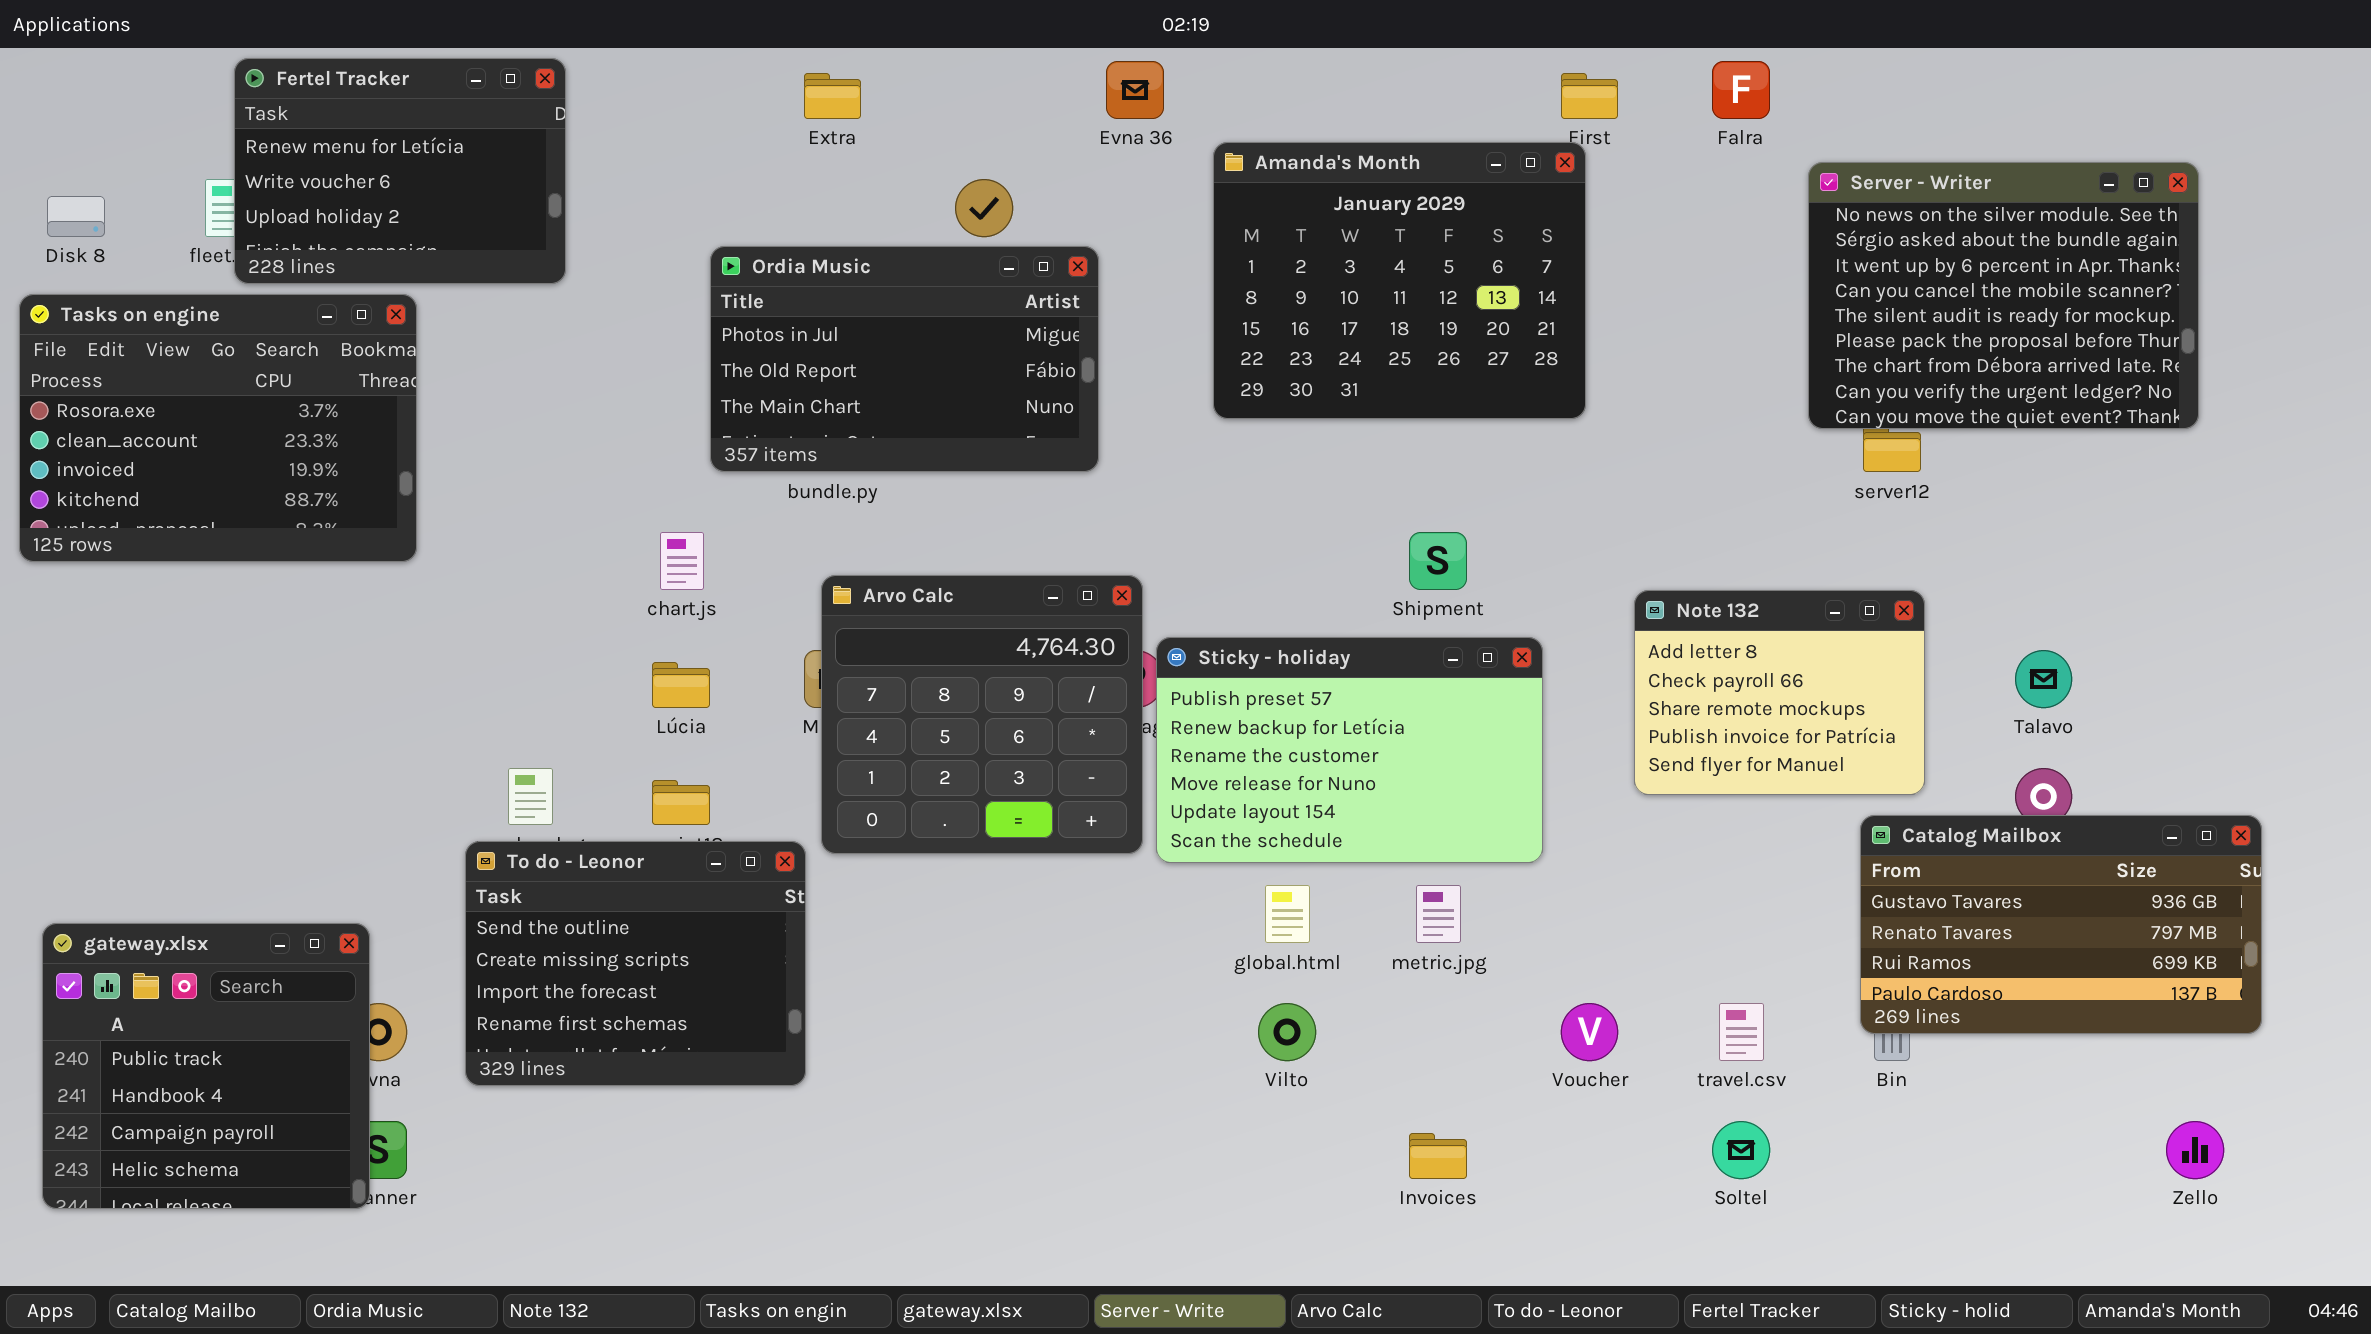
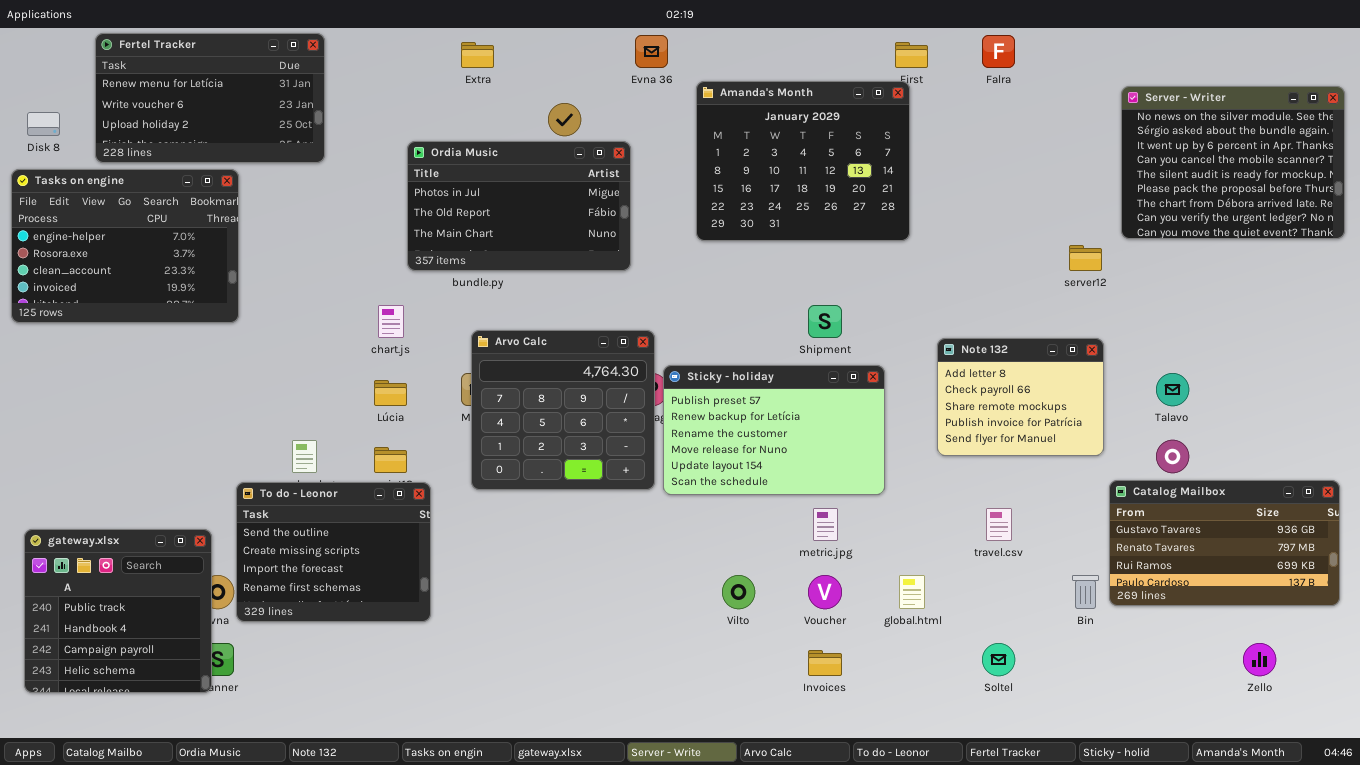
Fertel Tracker: [234,58,566,284] -> [95,33,325,163], resized
Server - Writer: [1808,162,2199,429] -> [1121,86,1345,239], moved
Tasks on engine: [19,294,417,562] -> [11,169,239,323], scrolled up 1 row
Catalog Mailbox: [1860,815,2262,1034] -> [1109,480,1340,606], moved
To do - Leonor: [465,841,806,1086] -> [236,482,431,622], moved
global.html: [1265,885,1310,943] -> [899,575,925,609], moved
Voucher: [1561,1003,1618,1061] -> [808,575,842,609], moved
travel.csv: [1719,1003,1764,1061] -> [986,508,1012,541], moved

